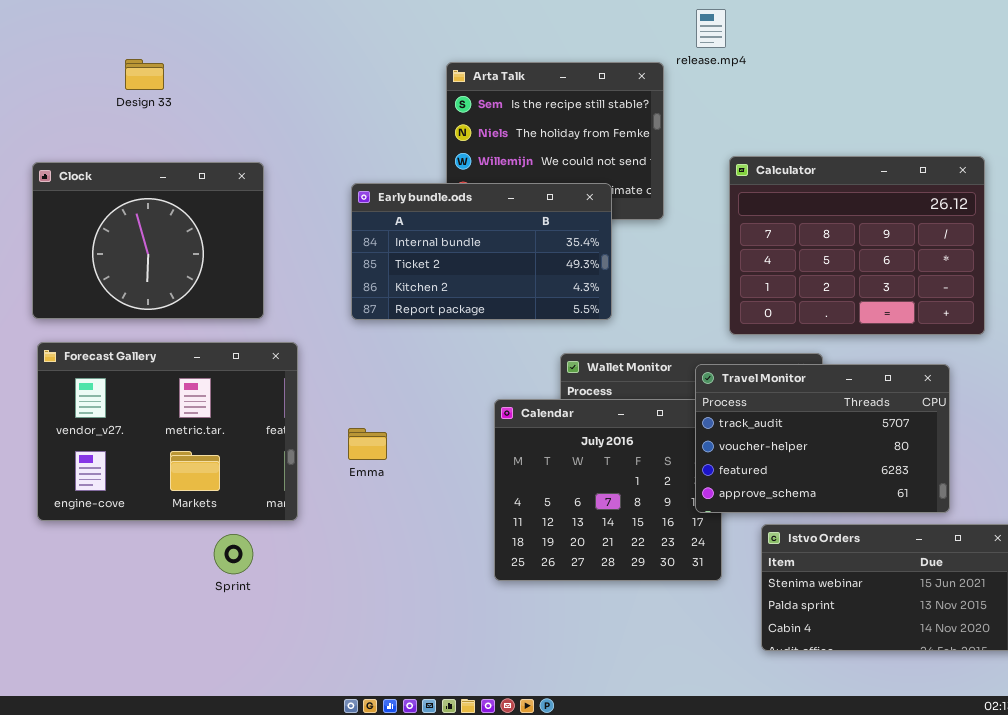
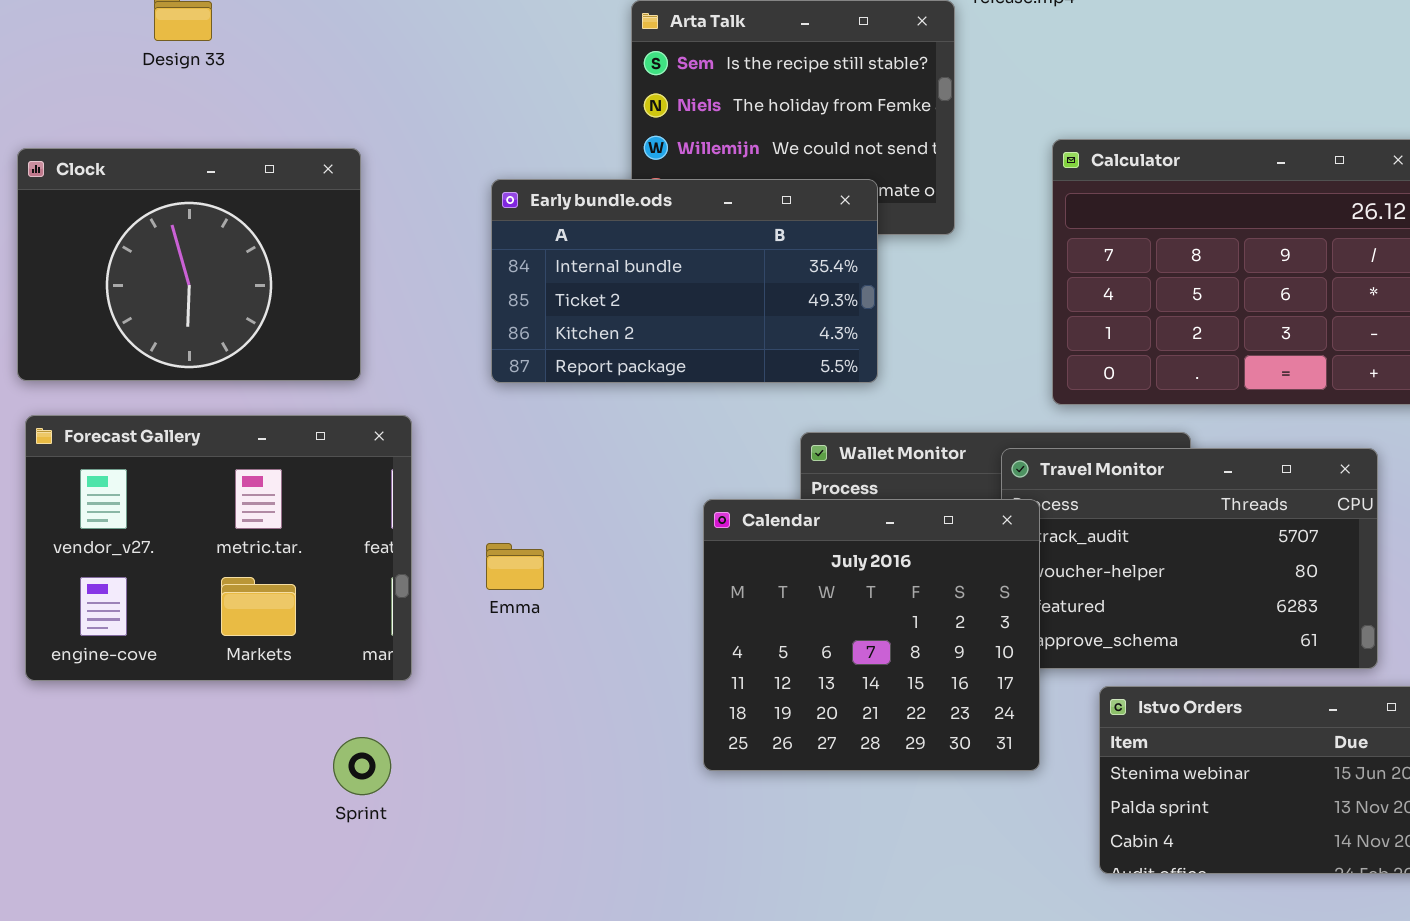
Calendar: [494,399,722,581] -> [703,499,1040,771], raised
Sprint: [214,534,253,574] -> [333,737,391,795], moved

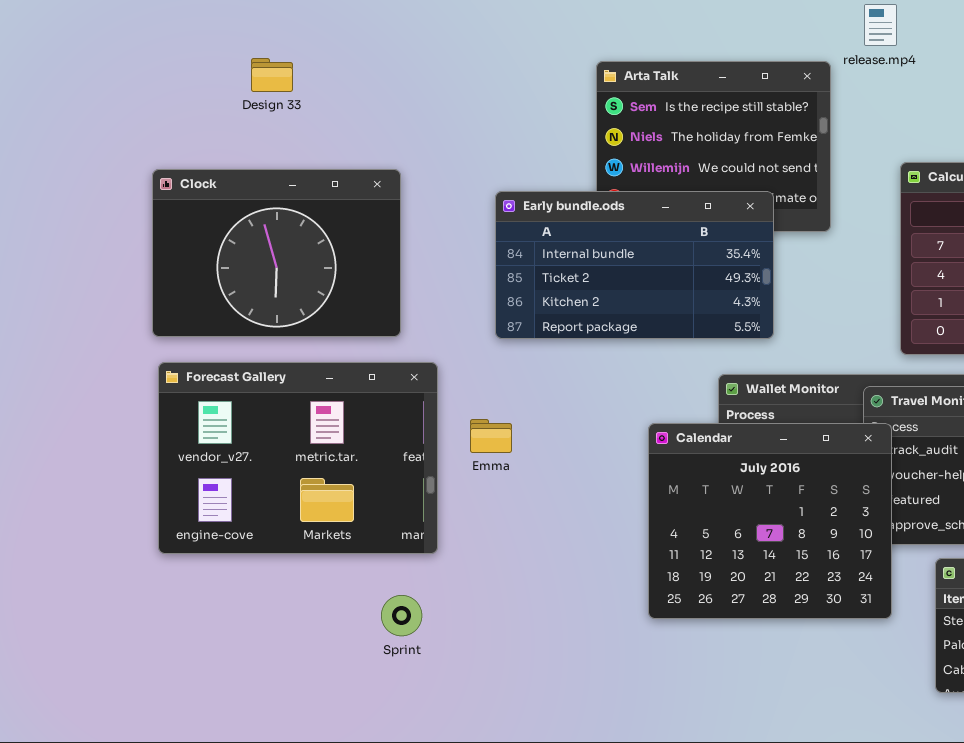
Emma: [486,543,544,590] -> [470,419,512,453], moved

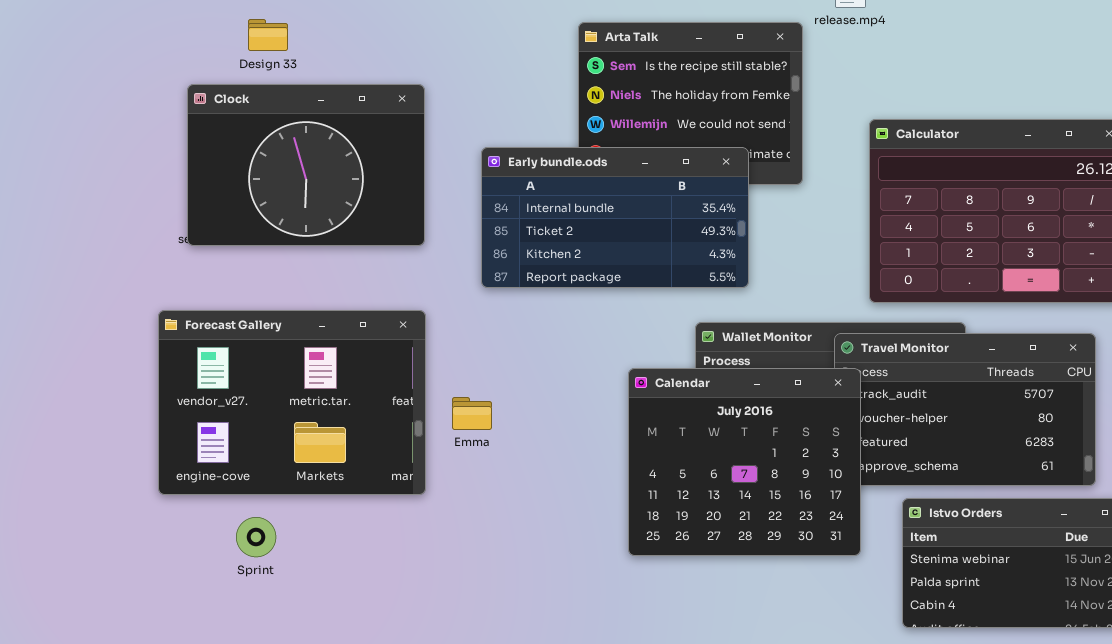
Clock: [152,169,401,337] -> [187,84,425,246], moved
Emma: [470,419,512,453] -> [452,397,492,430], moved
Sprint: [381,595,422,636] -> [236,517,276,557], moved

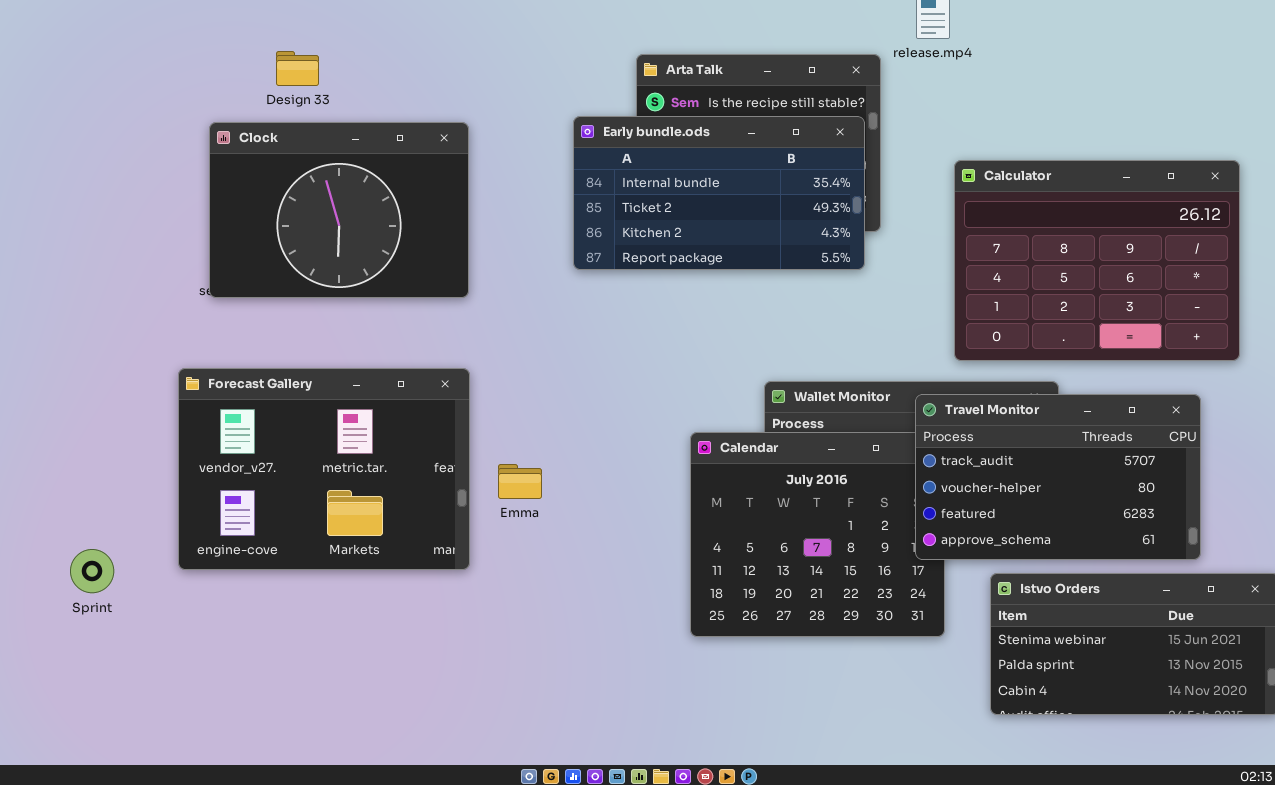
Early bundle.ods: [481,147,749,288] -> [573,116,865,270], moved
Travel Monitor: [834,333,1096,486] -> [915,394,1201,560], raised
Sprint: [236,517,276,557] -> [70,549,114,593], moved

